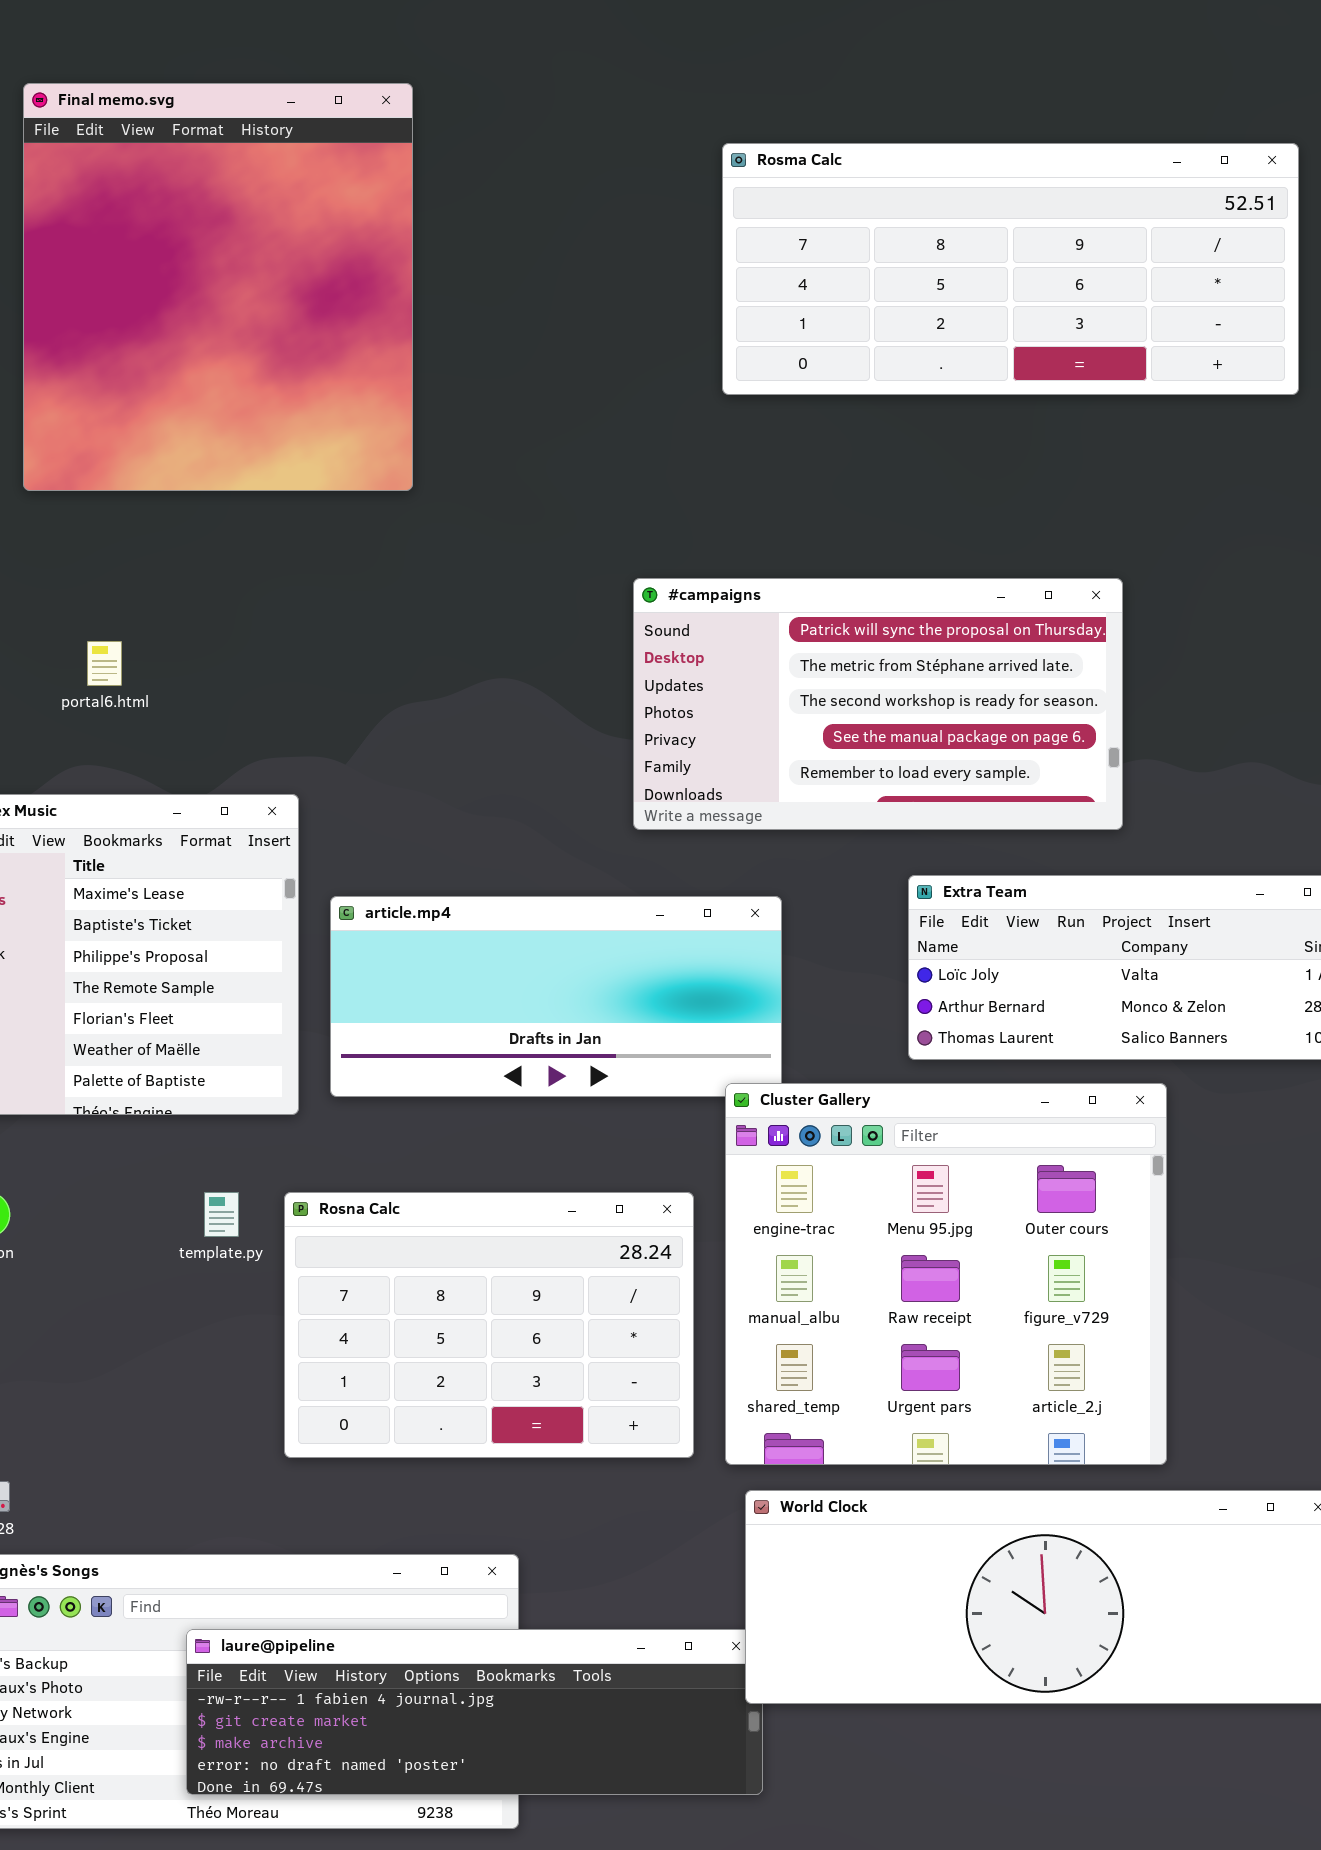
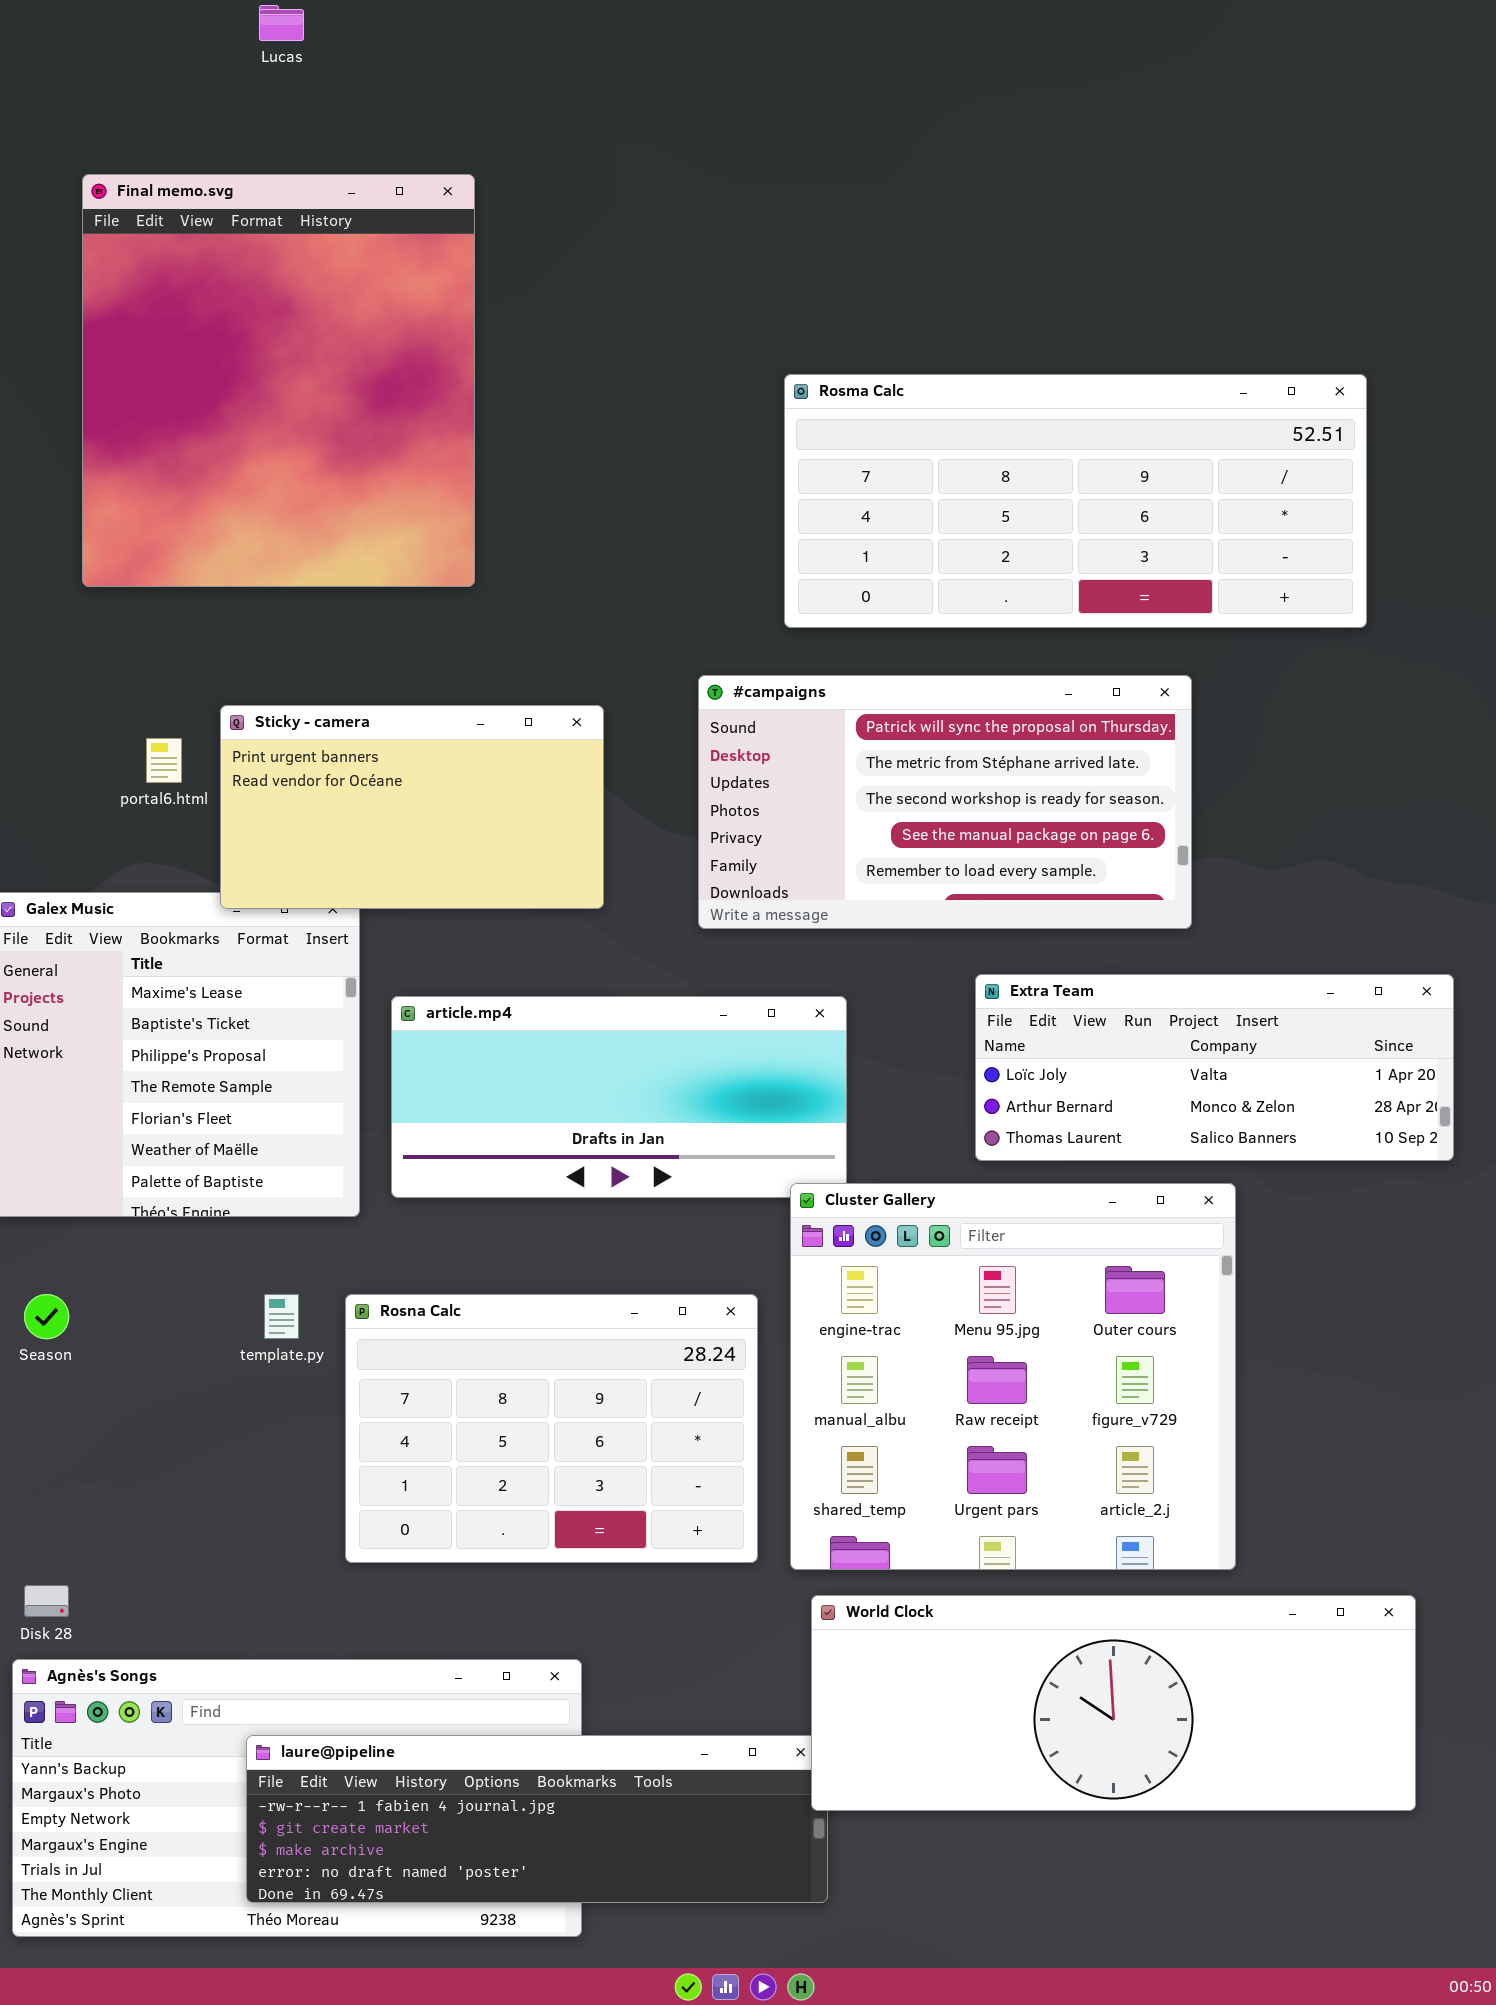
Rosma Calc: [722,143,1299,395] -> [784,374,1367,628], moved
Sticky - camera: none -> [220,705,604,909], opened

